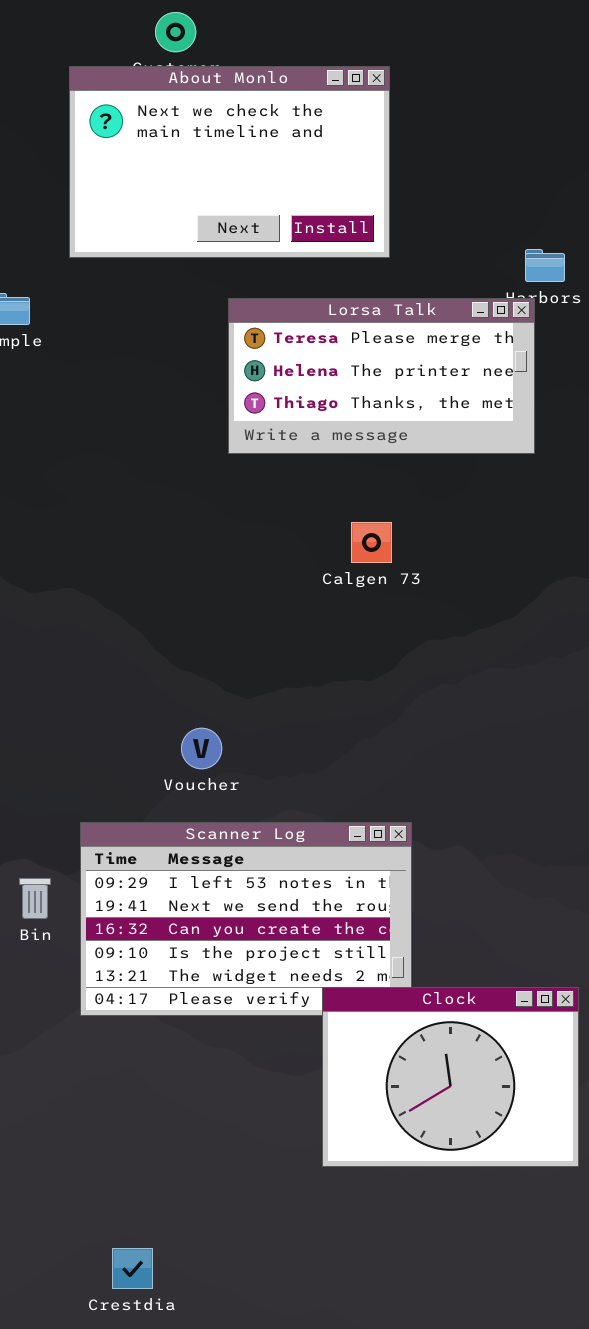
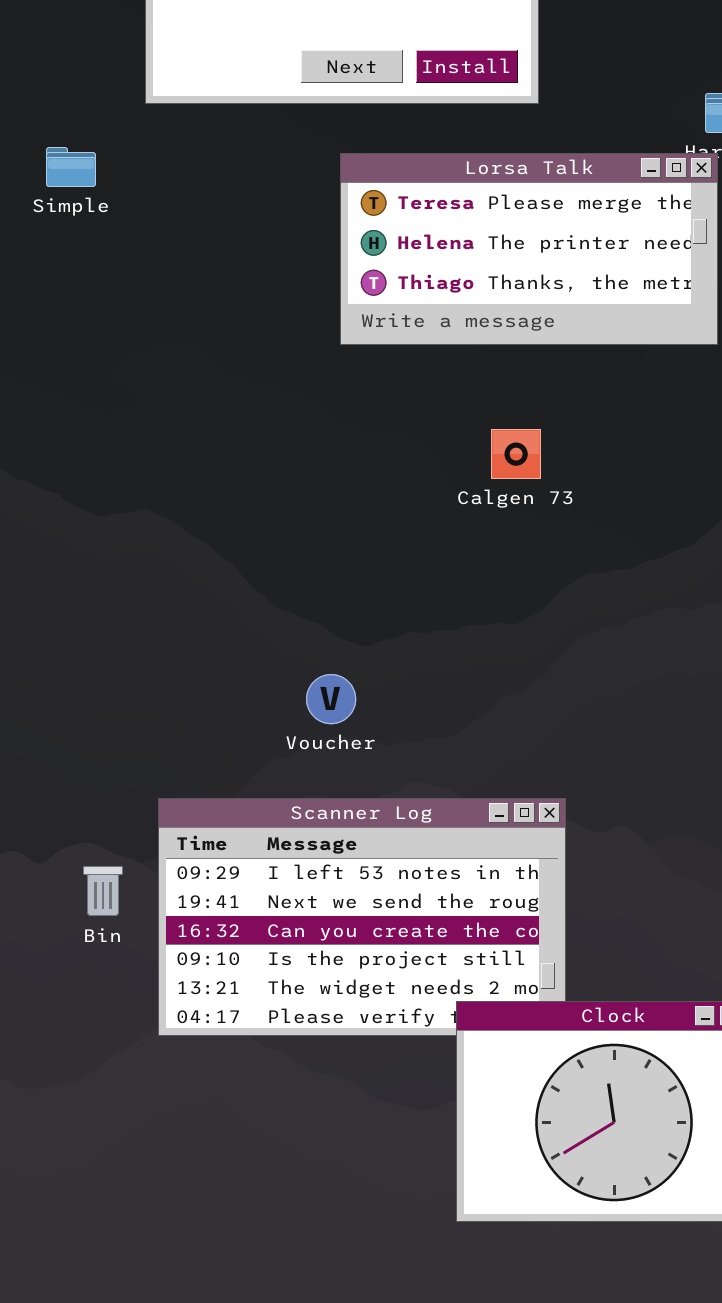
Voucher: [181,728,222,769] -> [306,674,356,724], moved

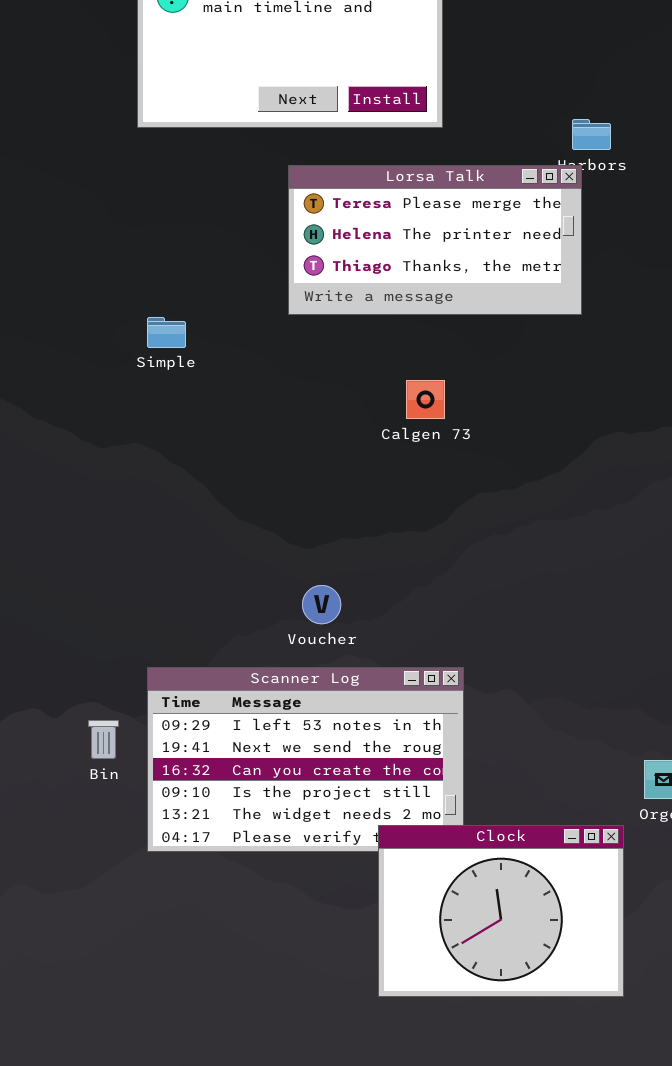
Simple: [46,147,96,187] -> [147,317,186,348], moved
Voucher: [306,674,356,724] -> [302,585,341,624], moved

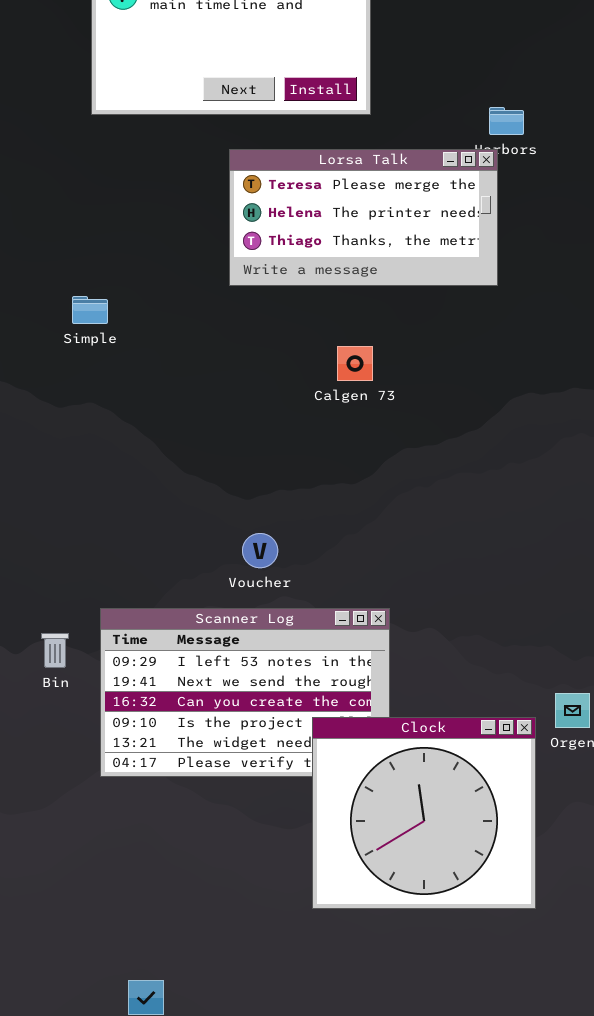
Simple: [147,317,186,348] -> [72,296,108,324], moved
Bin: [88,720,119,759] -> [41,633,69,668], moved
Clock: [378,825,624,997] -> [312,717,536,909], resized

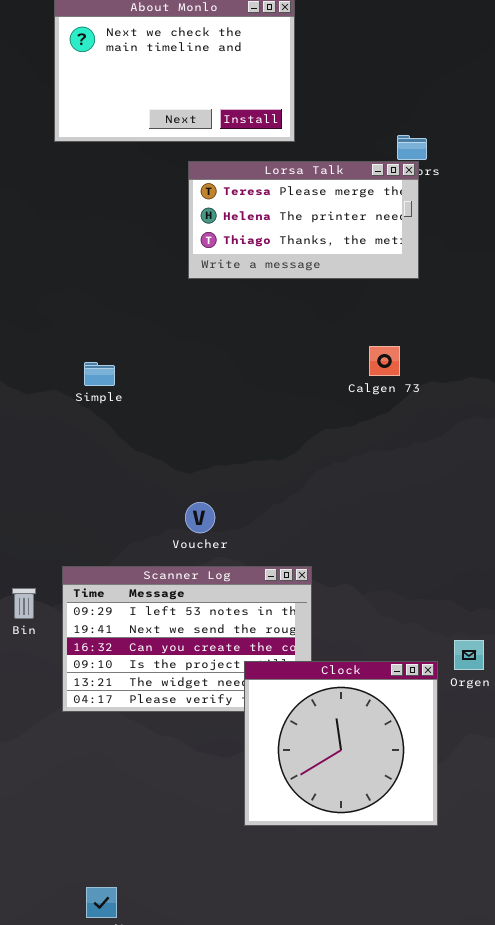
Lorsa Talk: [229,149,498,286] -> [188,161,419,279], moved
Simple: [72,296,108,324] -> [84,362,115,386], moved
Calgen 73: [337,346,373,381] -> [369,346,400,376], moved

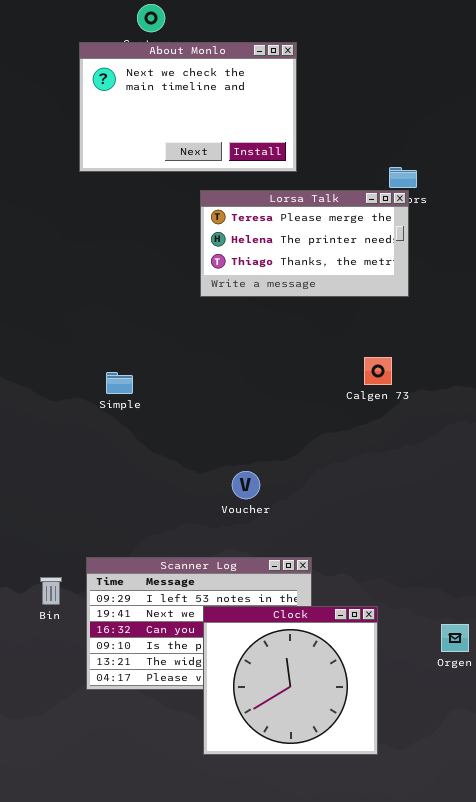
Voucher: [185,502,215,533] -> [232,471,260,499], moved
Clock: [244,661,438,826] -> [203,606,378,755], moved

